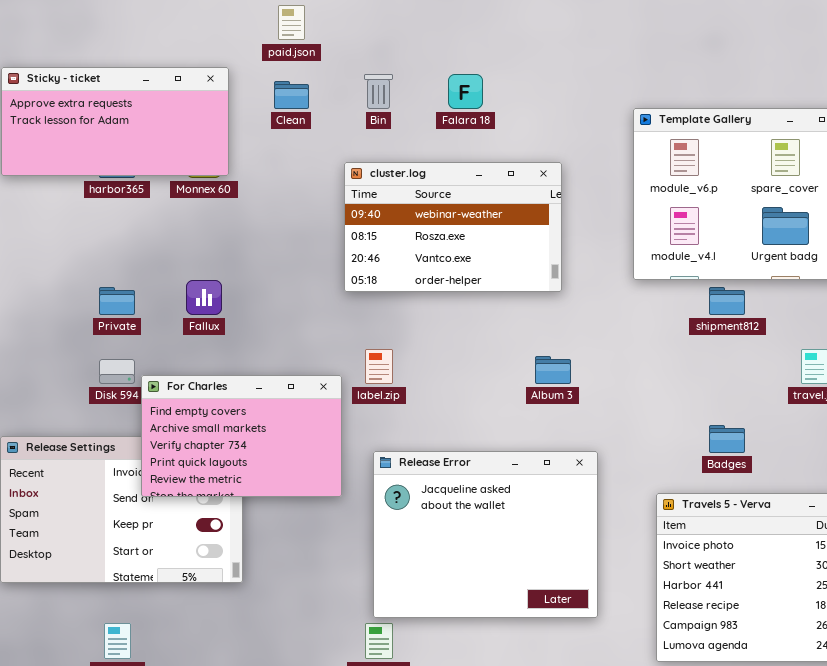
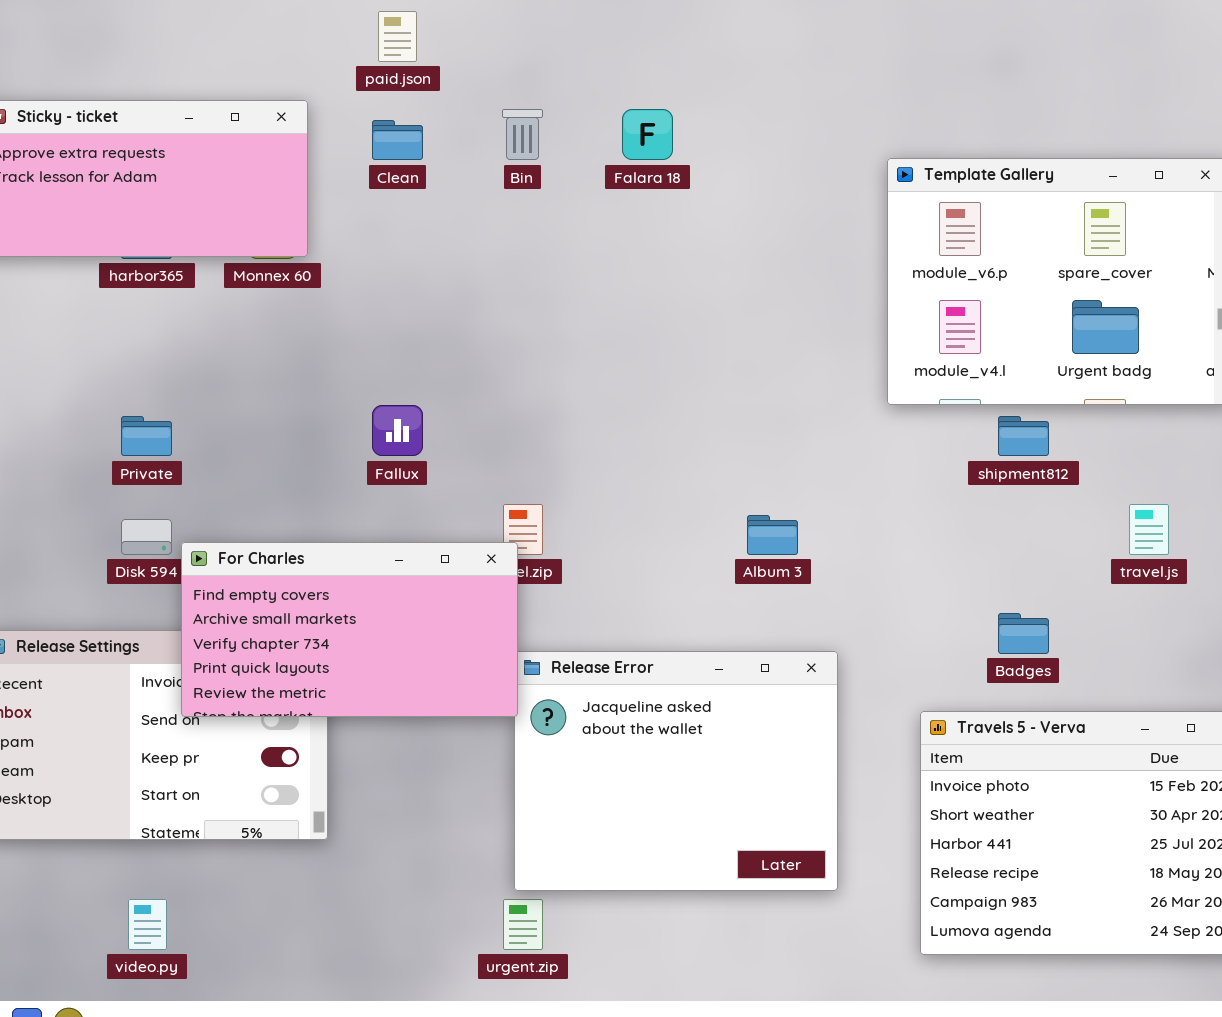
cluster.log: [344,162,562,292] -> none, closed
Fallux: [186,280,222,315] -> [372,405,423,456], moved
For Charles: [141,375,342,497] -> [181,542,518,717], resized

